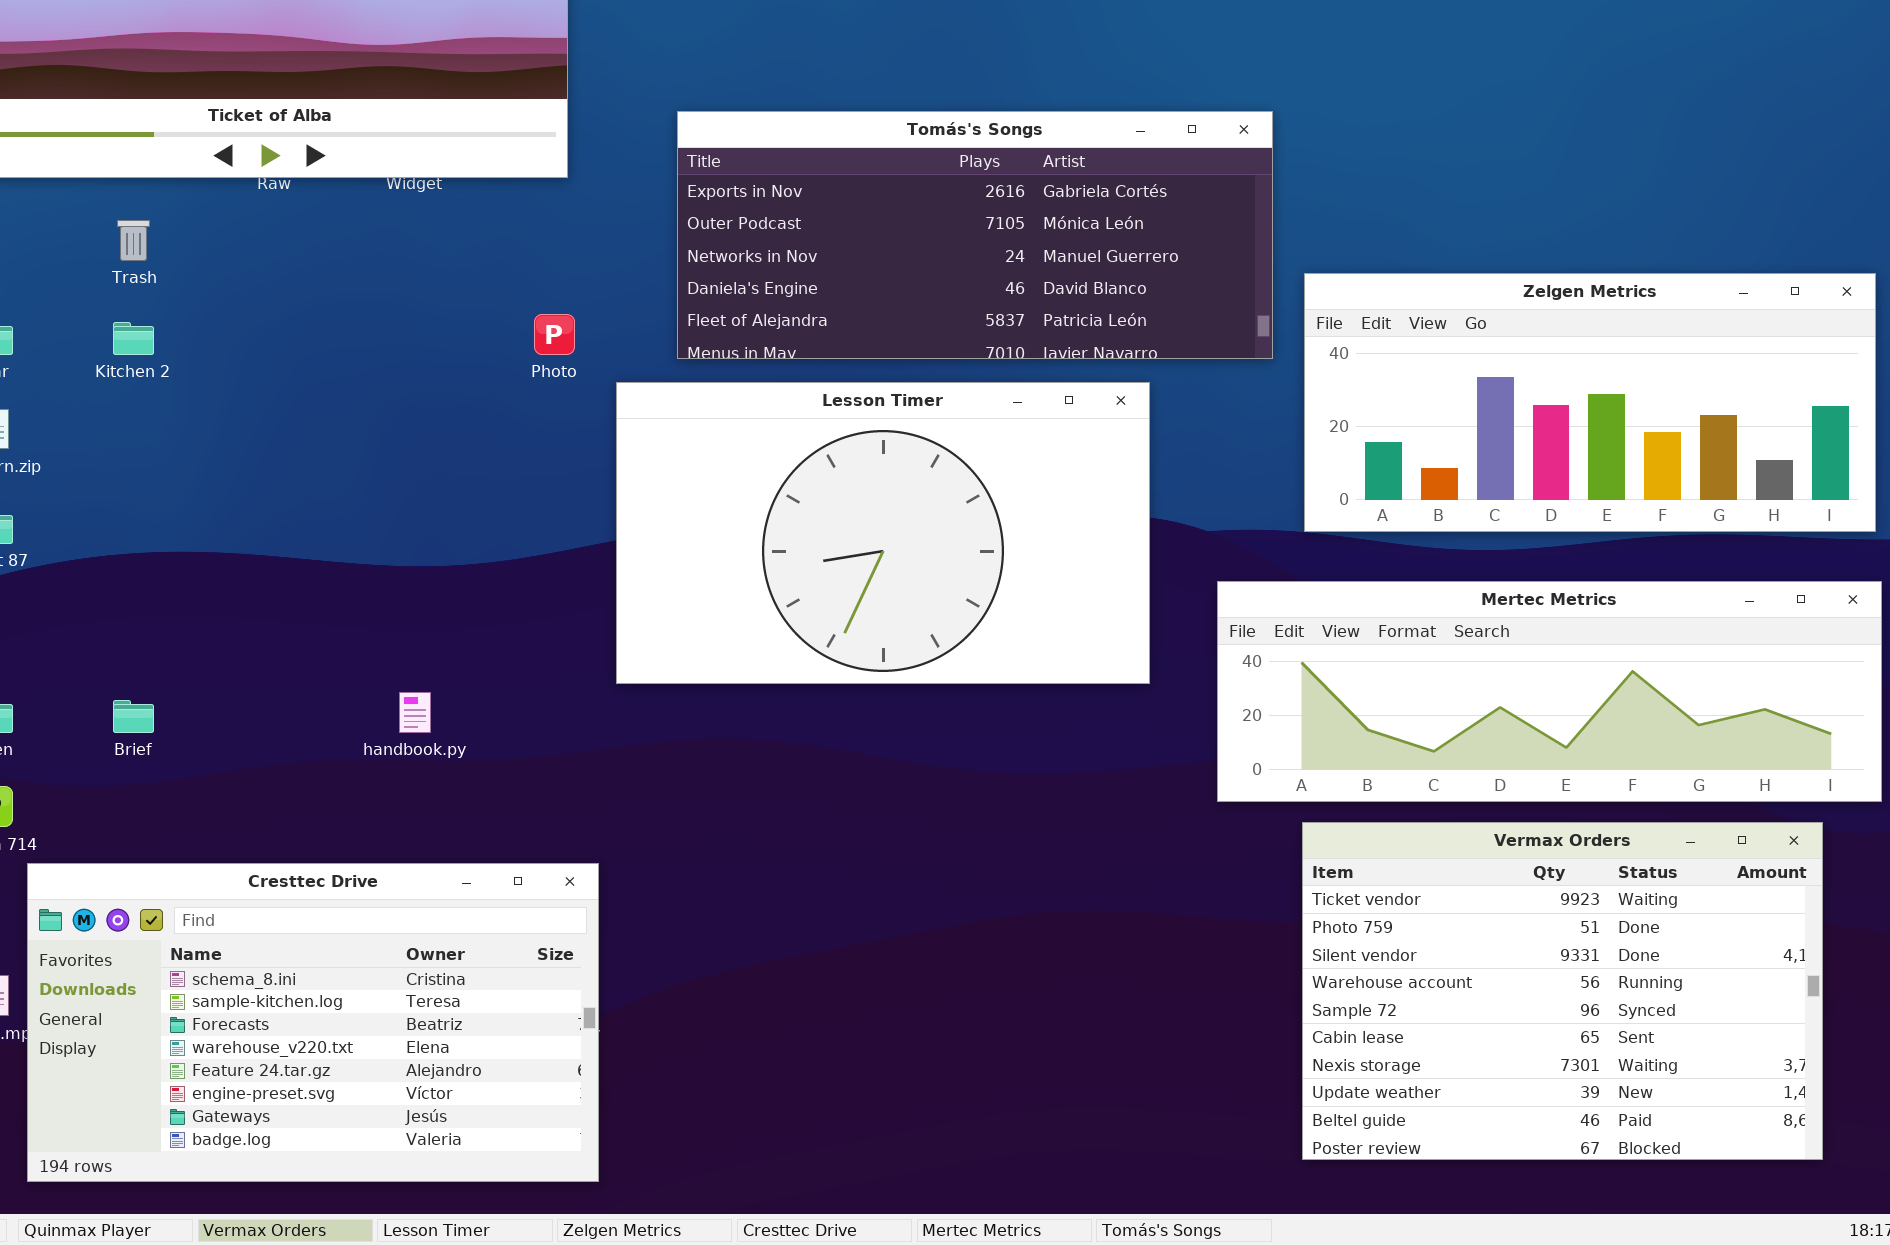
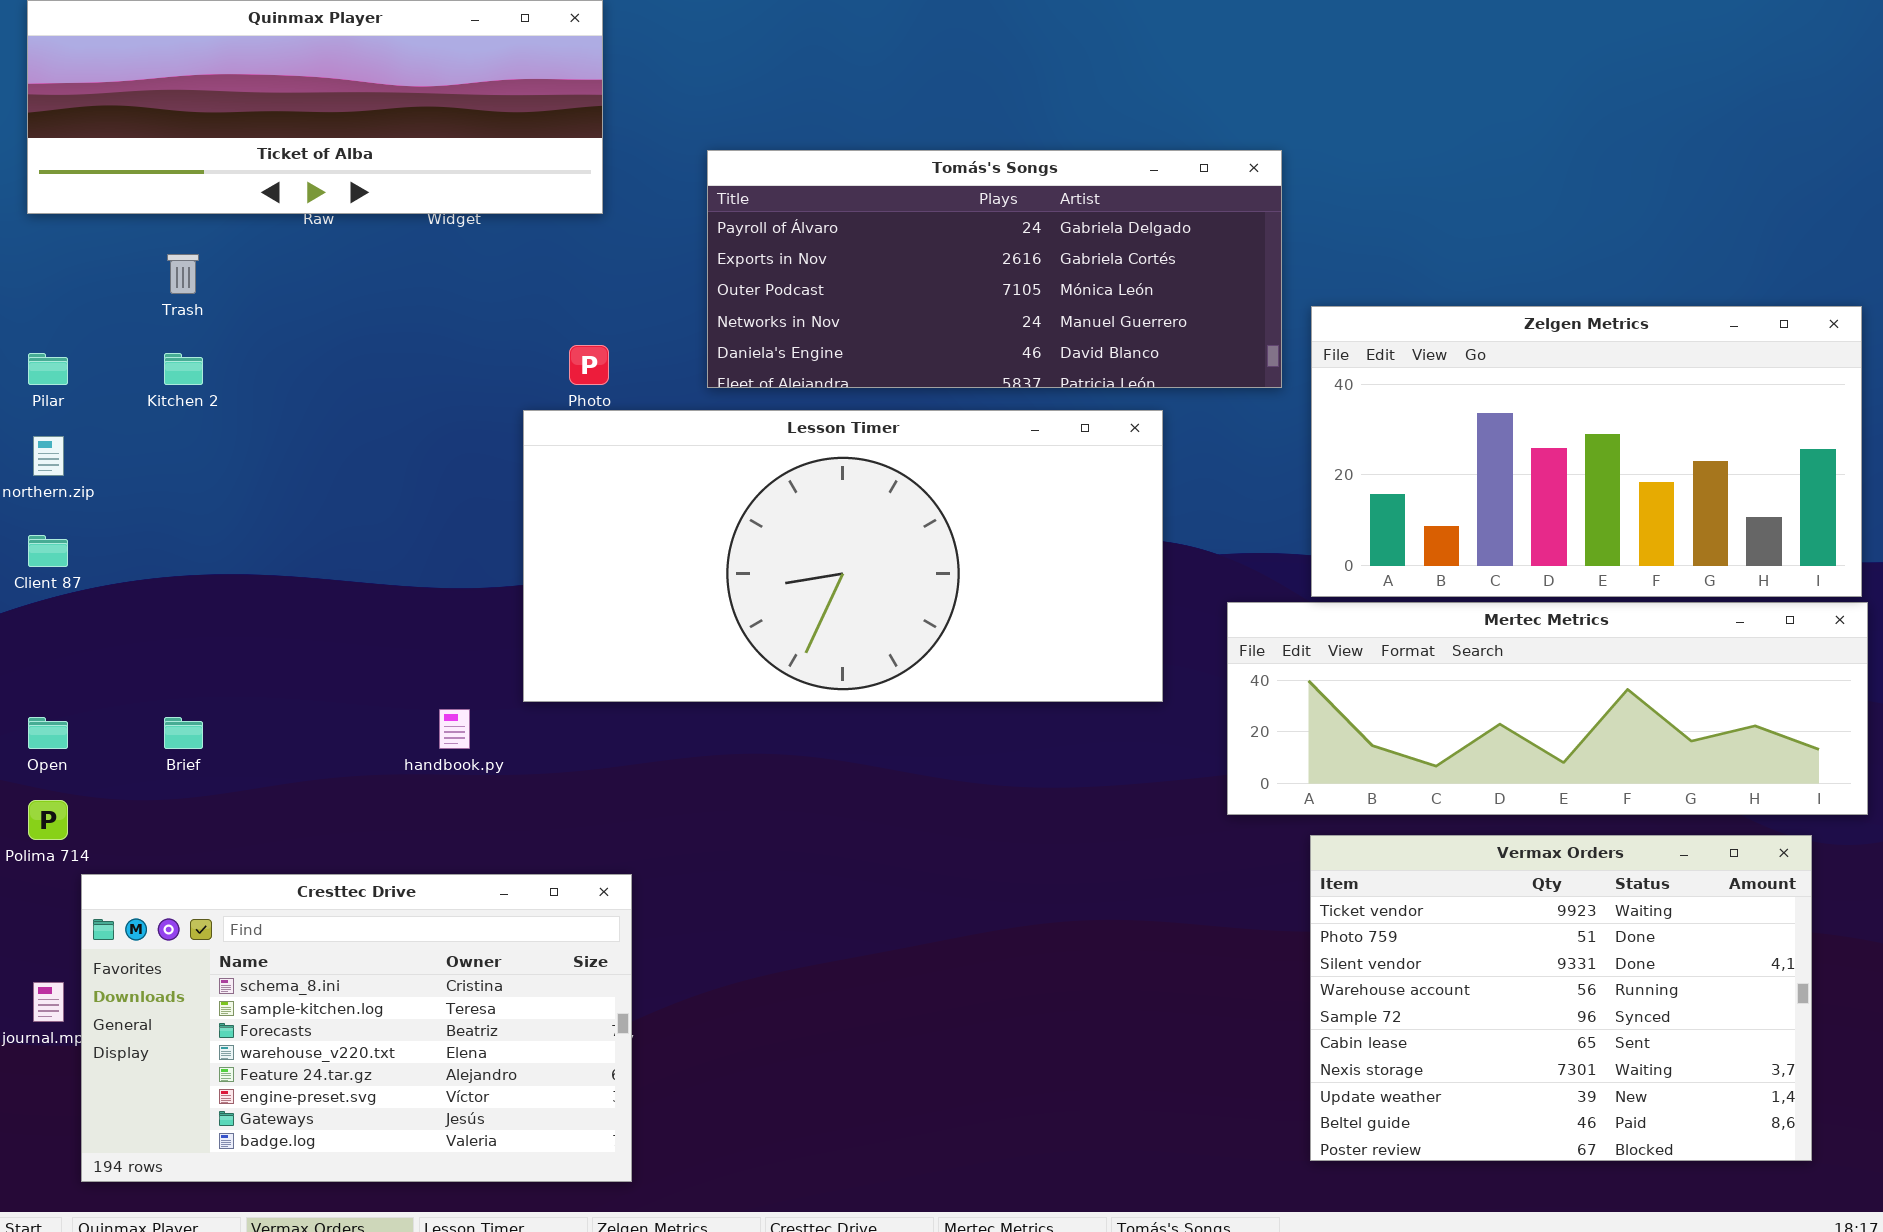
Tomás's Songs: [677,111,1273,359] -> [707,150,1282,388], scrolled up 1 row
Zelgen Metrics: [1304,273,1876,532] -> [1311,306,1862,597], resized
Lesson Timer: [616,382,1150,684] -> [523,410,1163,702], resized

